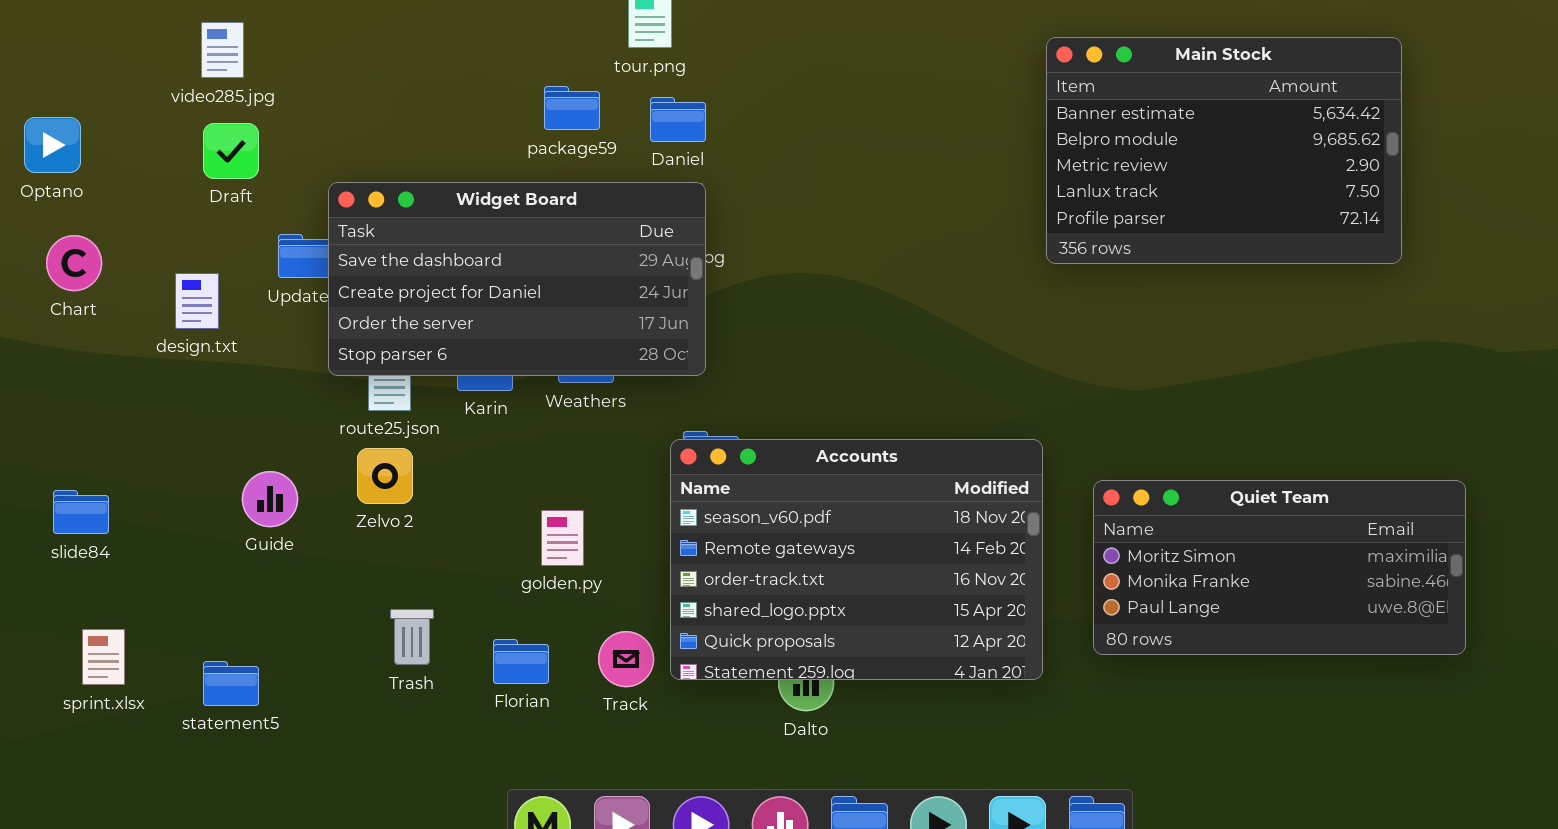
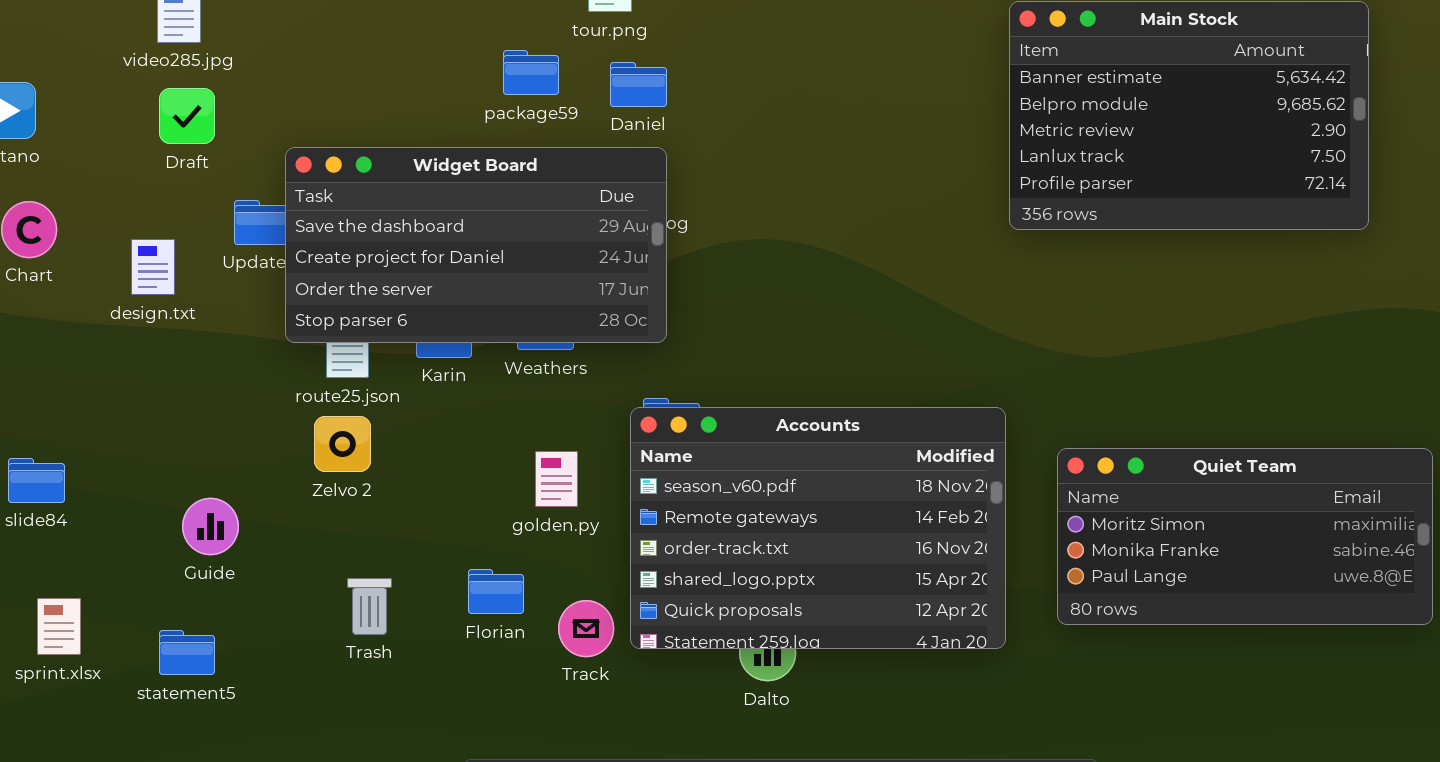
Guide: [242,471,298,527] -> [182,498,239,555], moved
golden.py: [541,510,584,566] -> [535,451,578,507], moved
Florian: [493,639,549,684] -> [468,569,524,614], moved

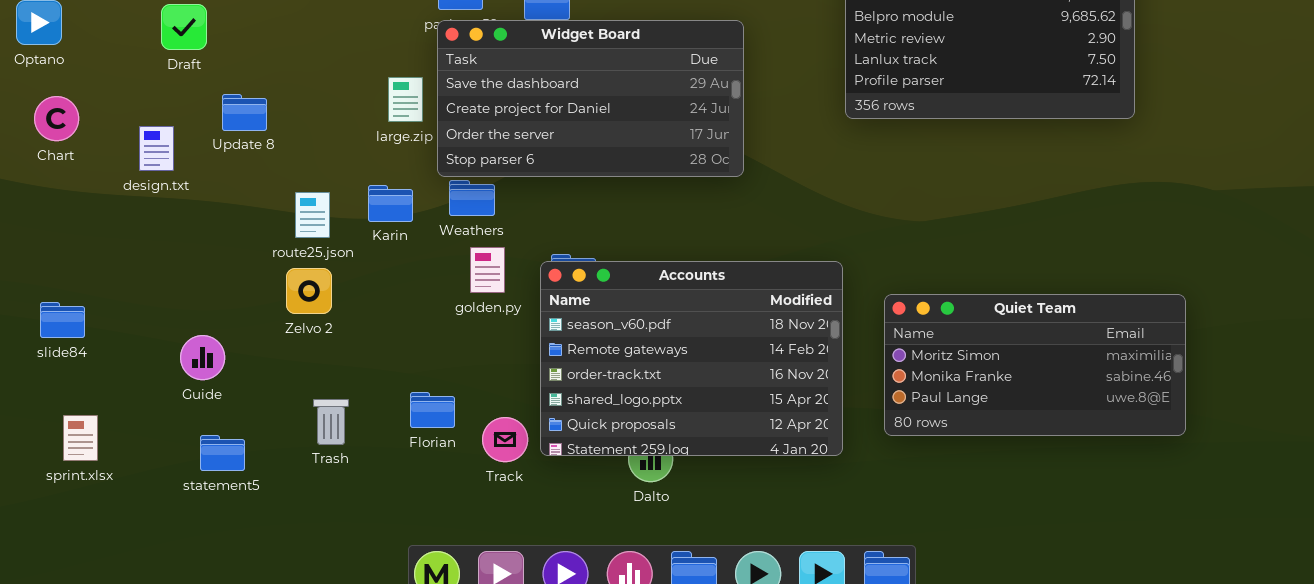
Widget Board: [285,147,667,343] -> [437,20,744,177], moved
golden.py: [535,451,578,507] -> [470,247,505,293], moved
statement5: [159,630,215,675] -> [200,435,245,471], moved

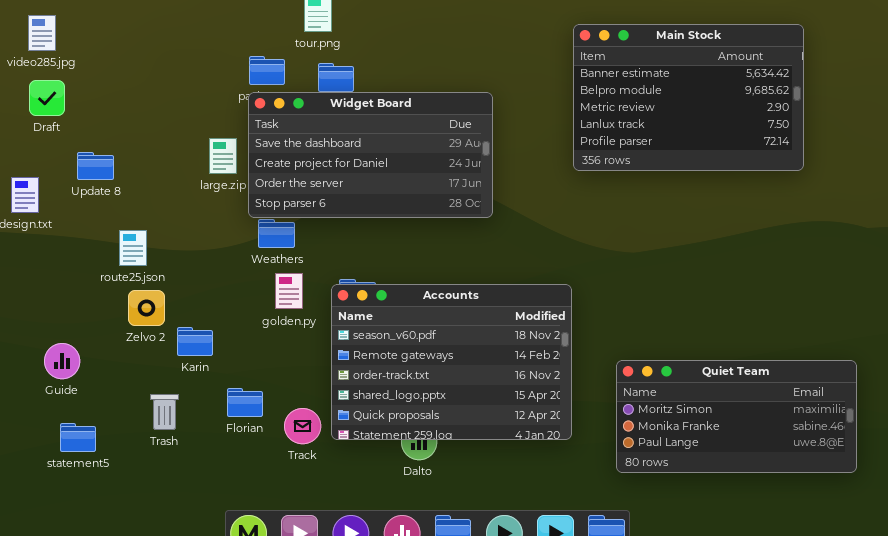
Karin: [368,185,413,222] -> [177,327,213,356], moved
route25.json: [295,192,330,238] -> [119,230,147,266], moved
Quiet Team: [884,294,1186,436] -> [616,360,857,473], moved

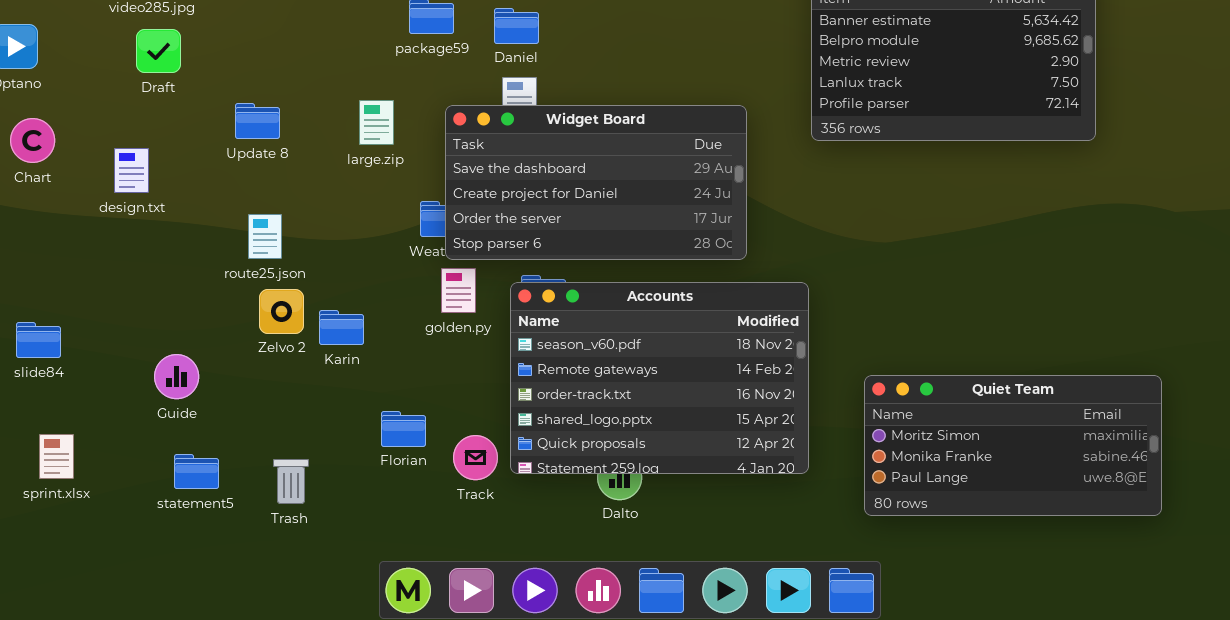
Widget Board: [248,92,493,218] -> [445,105,747,260], moved
Update 8: [77,152,114,180] -> [235,103,280,139], moved
Karin: [177,327,213,356] -> [319,310,364,345], moved
Trash: [150,394,179,430] -> [273,459,309,504], moved

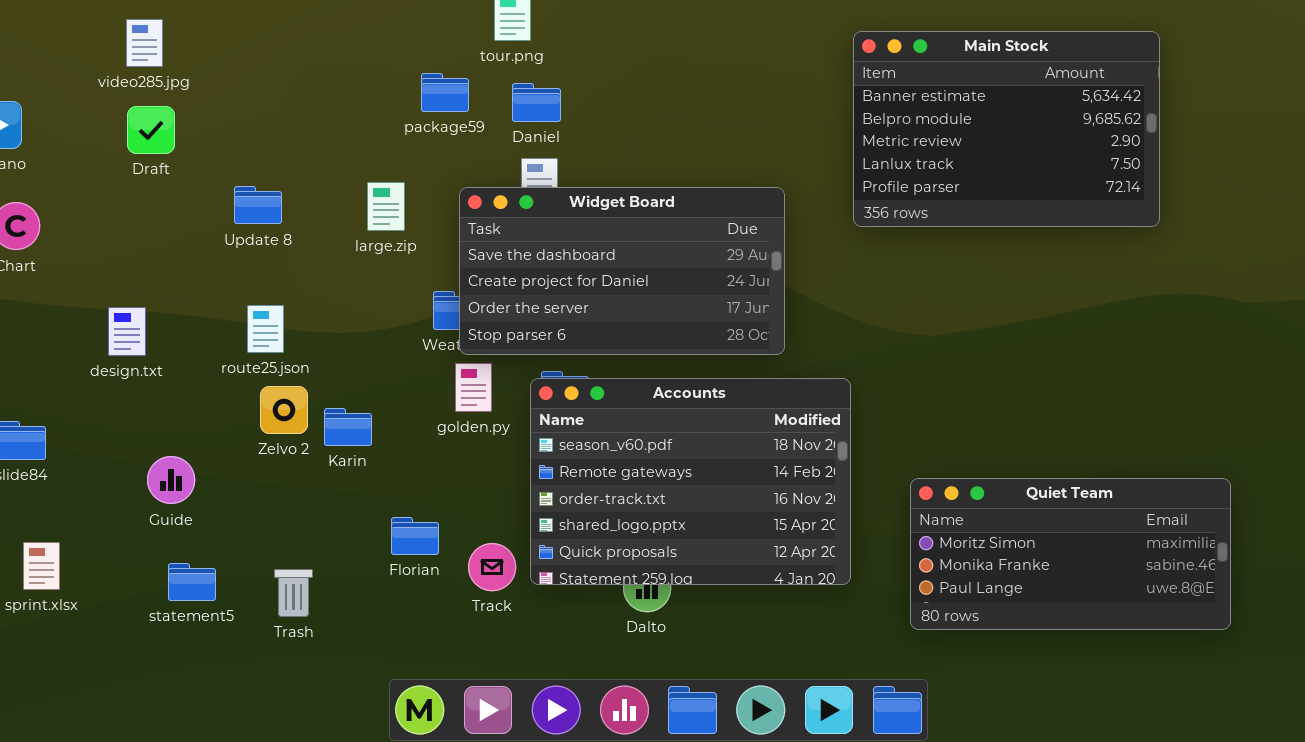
design.txt: [114,148,149,193] -> [108,307,146,356], moved

